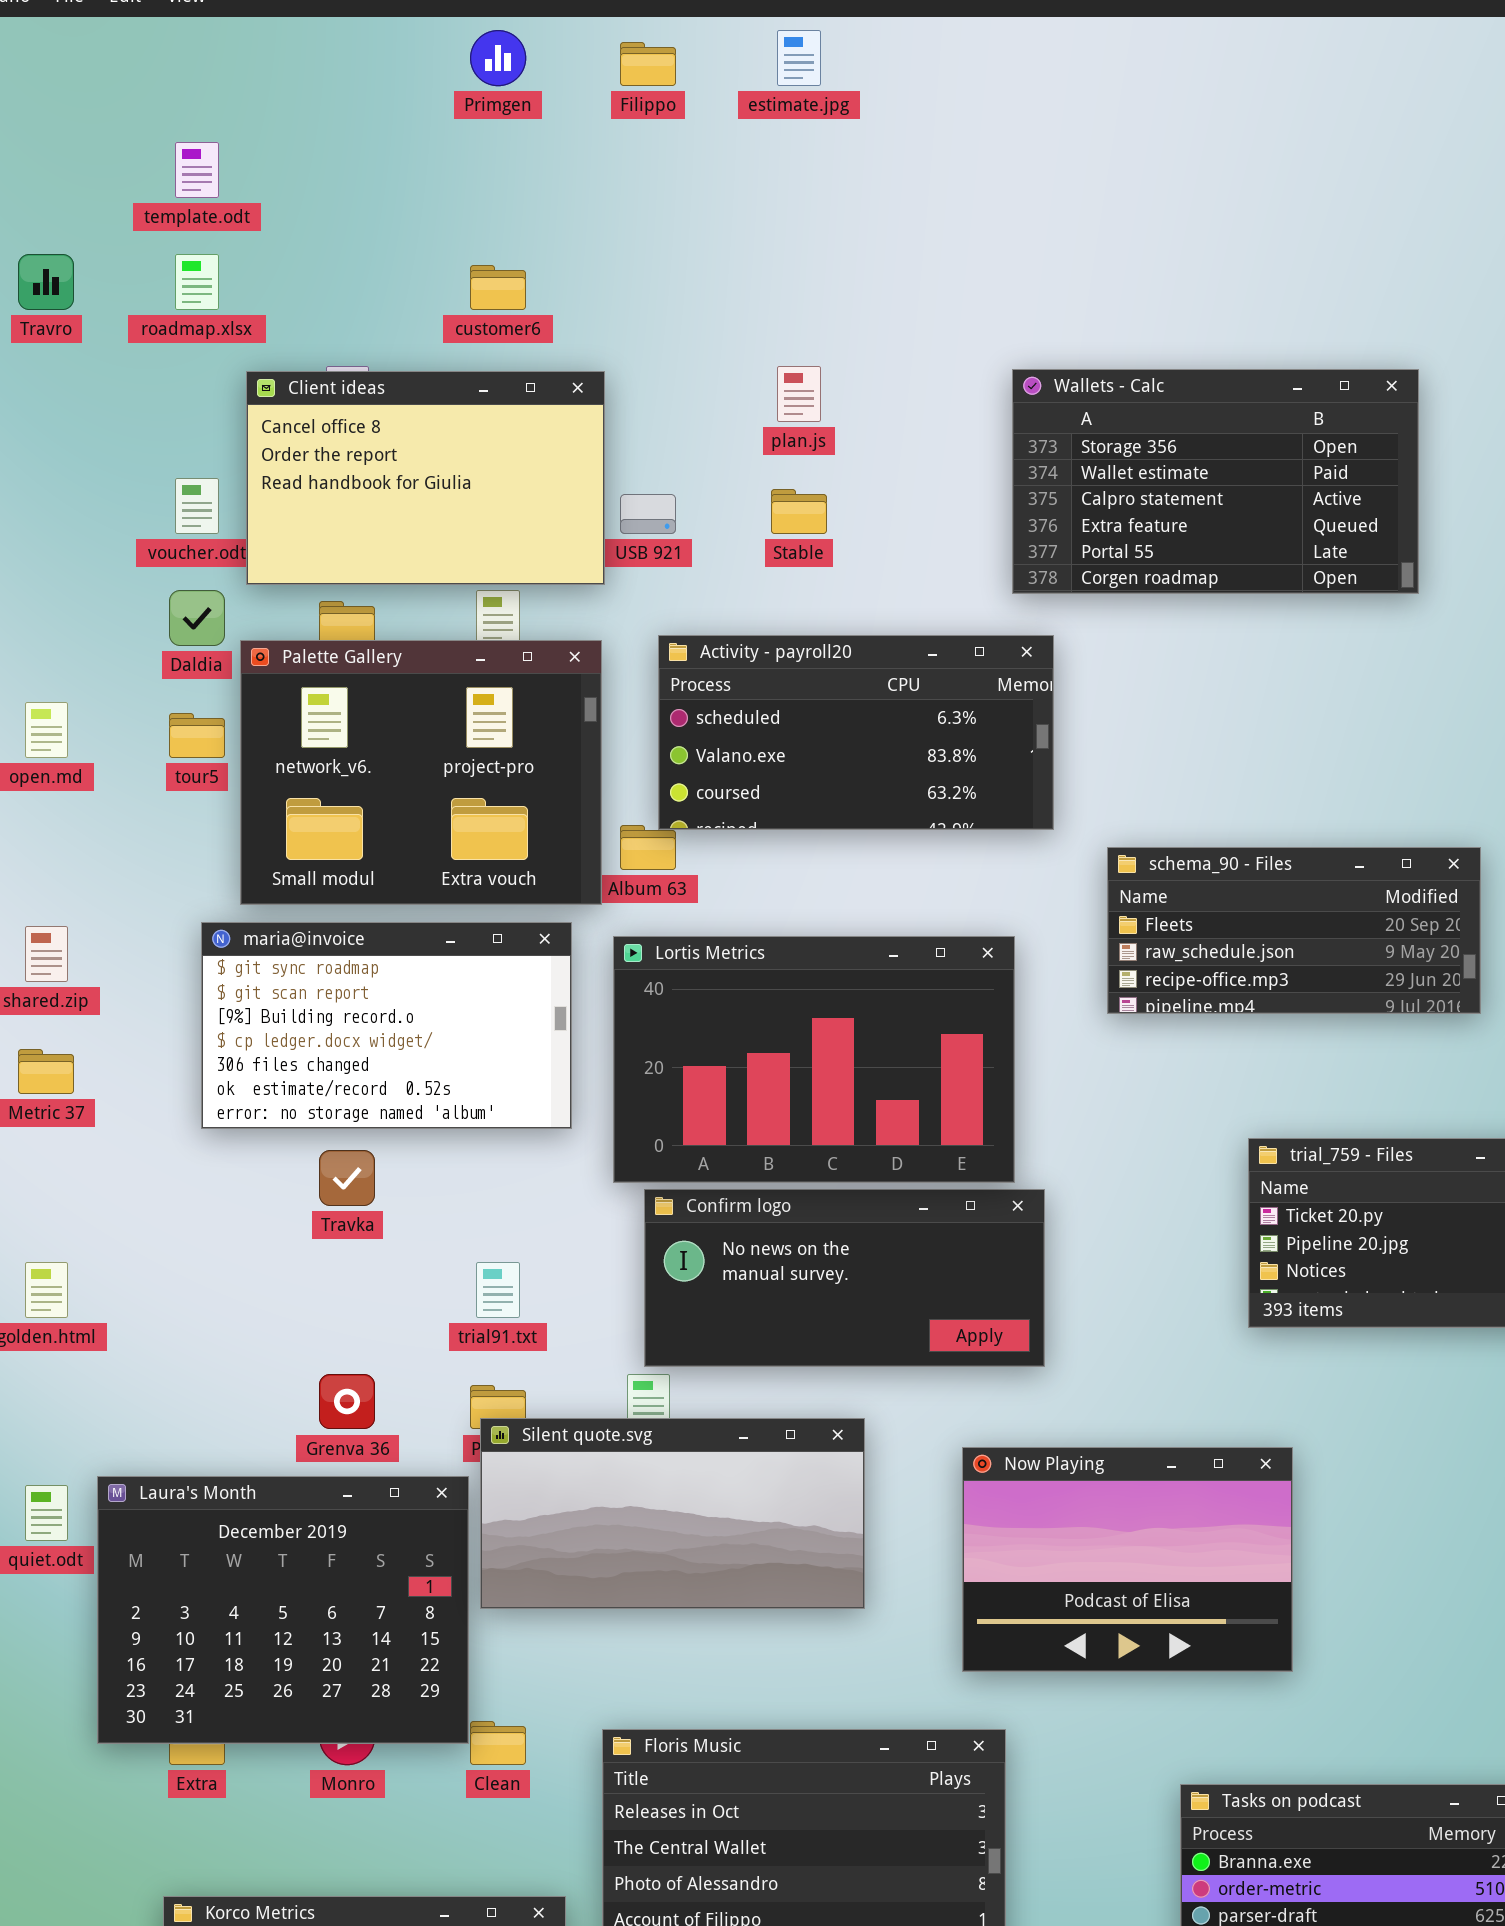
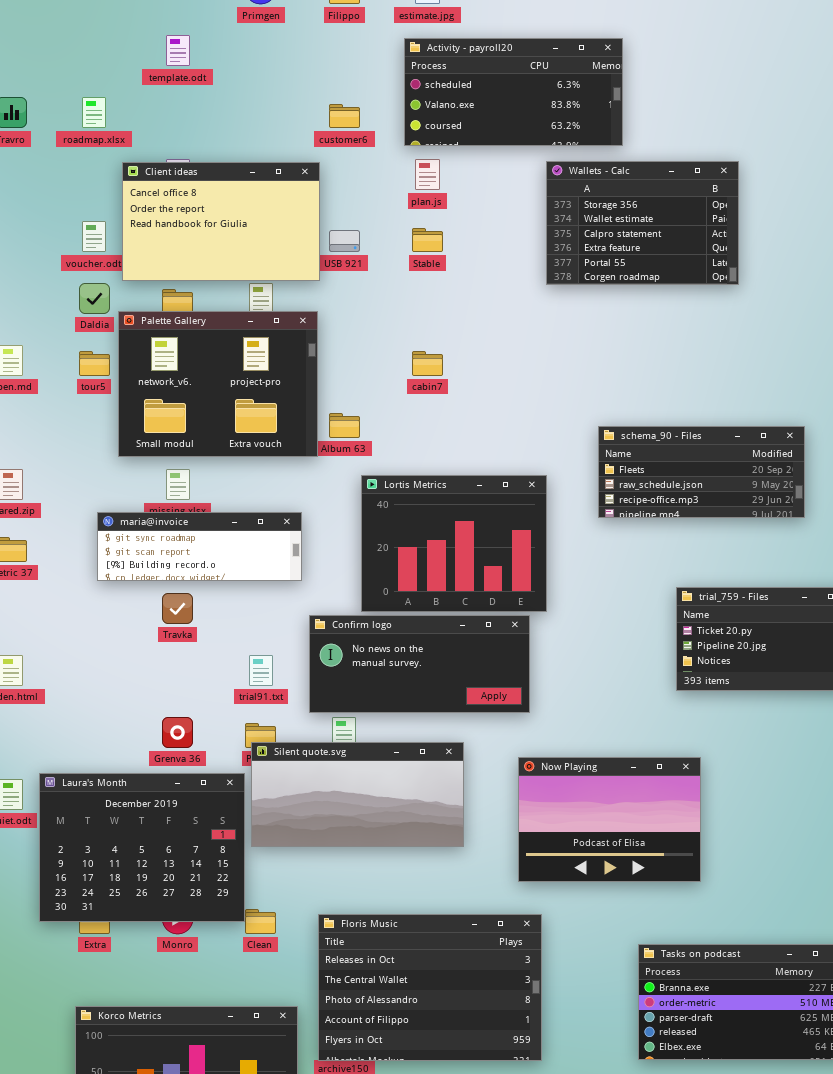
template.odt: [175,142,219,198] -> [166,35,190,66], moved
customer6: [470,265,526,310] -> [329,104,360,128], moved
Wallets - Calc: [1012,369,1419,594] -> [546,161,739,285], resized
Activity - payroll20: [658,635,1054,830] -> [404,38,623,146], moved
maria@invoice: [201,922,572,1129] -> [97,512,302,581], resized
Lortis Metrics: [613,936,1015,1183] -> [361,475,547,612], resized
Confirm logo: [644,1189,1045,1367] -> [309,615,530,713], moved

